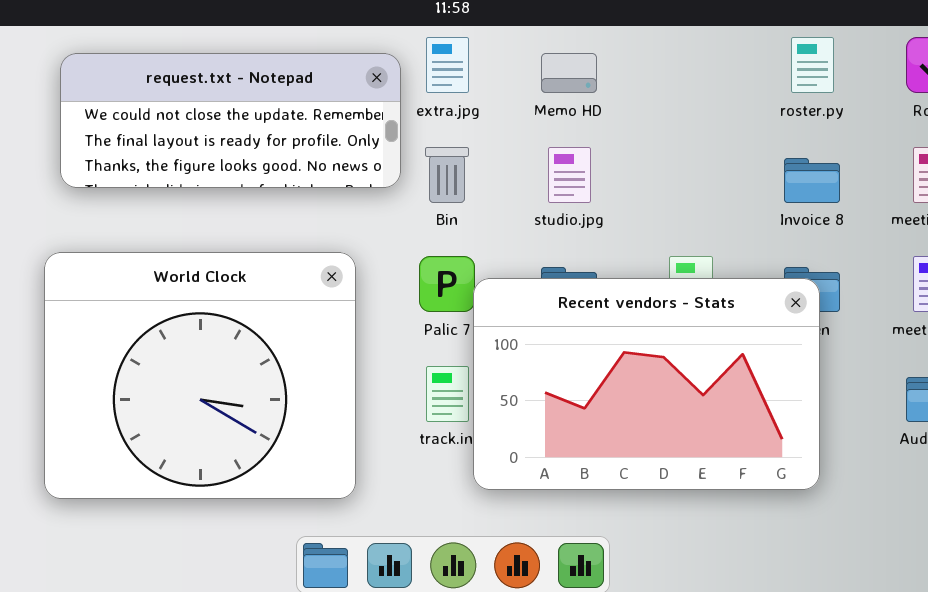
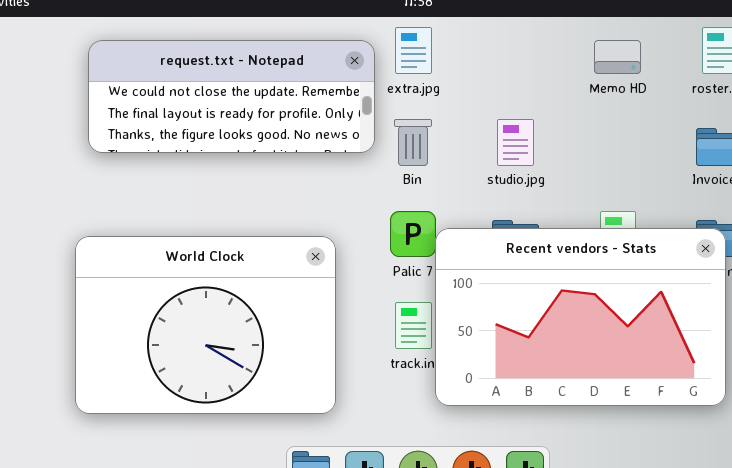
Memo HD: [541,53,597,93] -> [594,40,641,74], moved
World Clock: [44,252,356,499] -> [75,236,336,414], resized

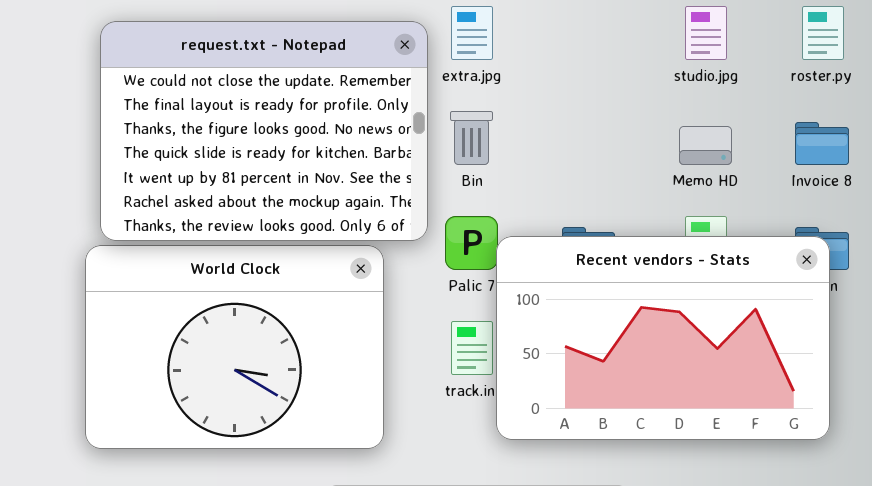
request.txt - Notepad: [88,40,375,153] -> [100,21,428,241], resized
Memo HD: [594,40,641,74] -> [679,126,732,165], moved
studio.jpg: [497,119,534,166] -> [685,6,727,60], moved

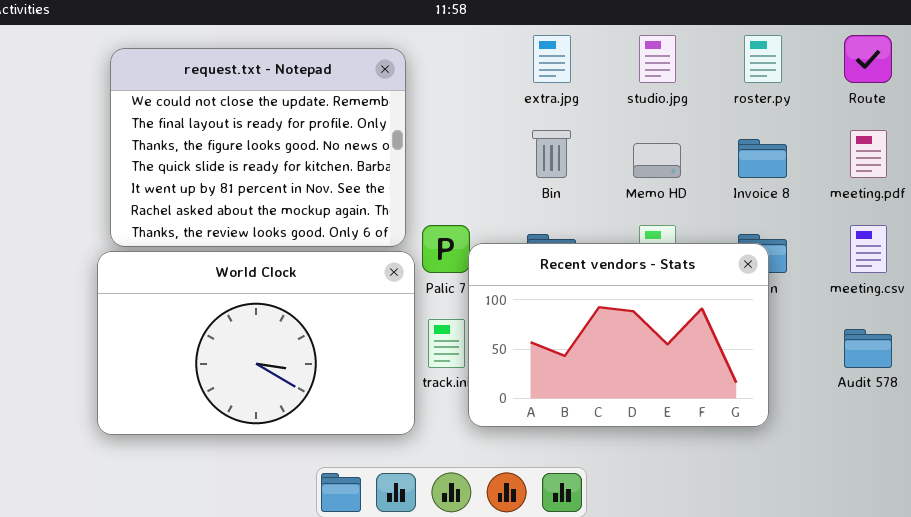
extra.jpg: [451,6,493,60] -> [533,35,571,83], moved
Bin: [450,111,493,165] -> [532,130,571,178], moved
World Clock: [85,245,384,449] -> [97,251,415,435], resized

